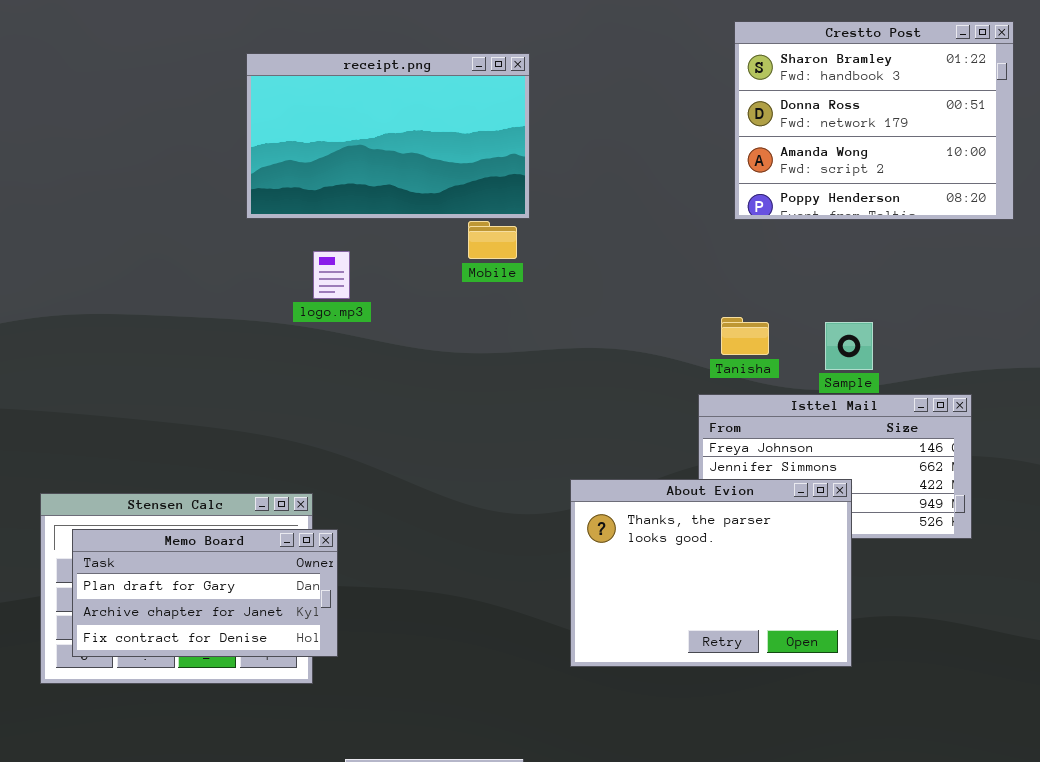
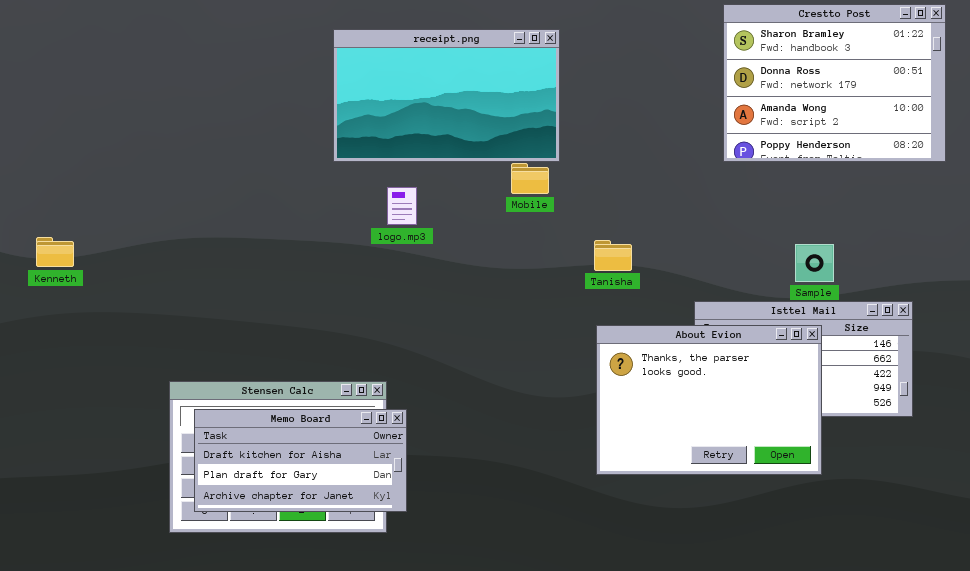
Tanisha: [721,317,769,355] -> [594,240,632,271], moved
About Evion: [570,479,852,667] -> [596,325,822,475], moved
Memo Board: [72,529,338,657] -> [194,409,407,512], scrolled up 1 row

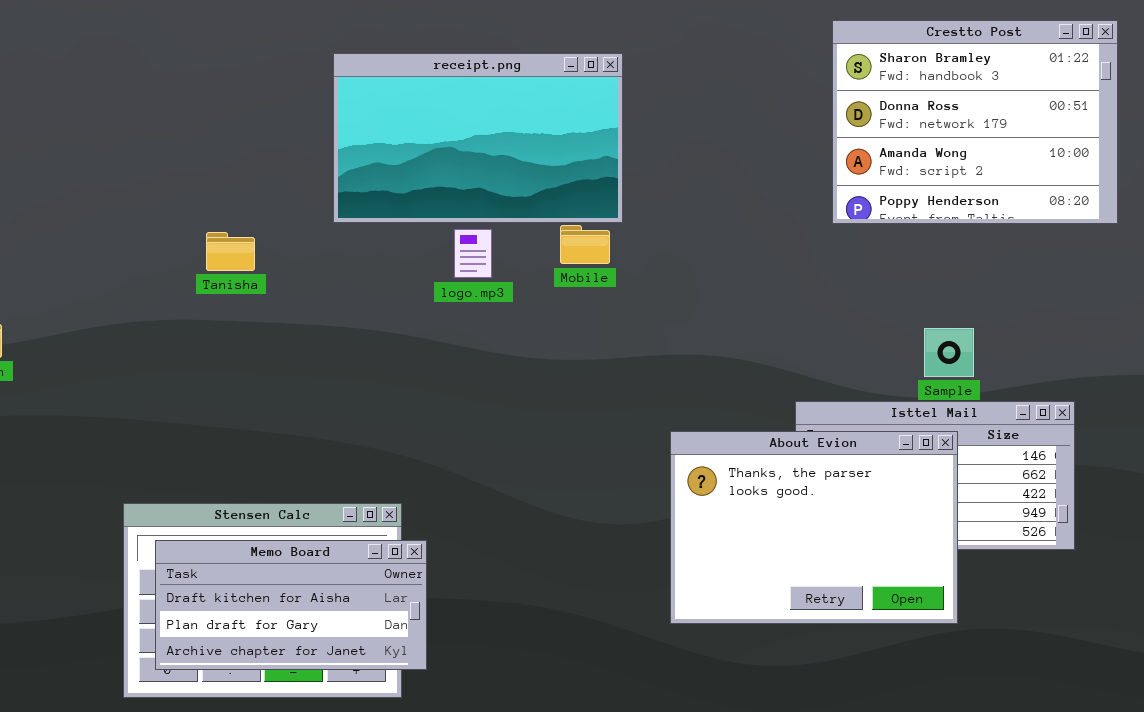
logo.mp3: [387,187,417,225] -> [454,229,492,278], moved
Tanisha: [594,240,632,271] -> [206,232,255,271], moved

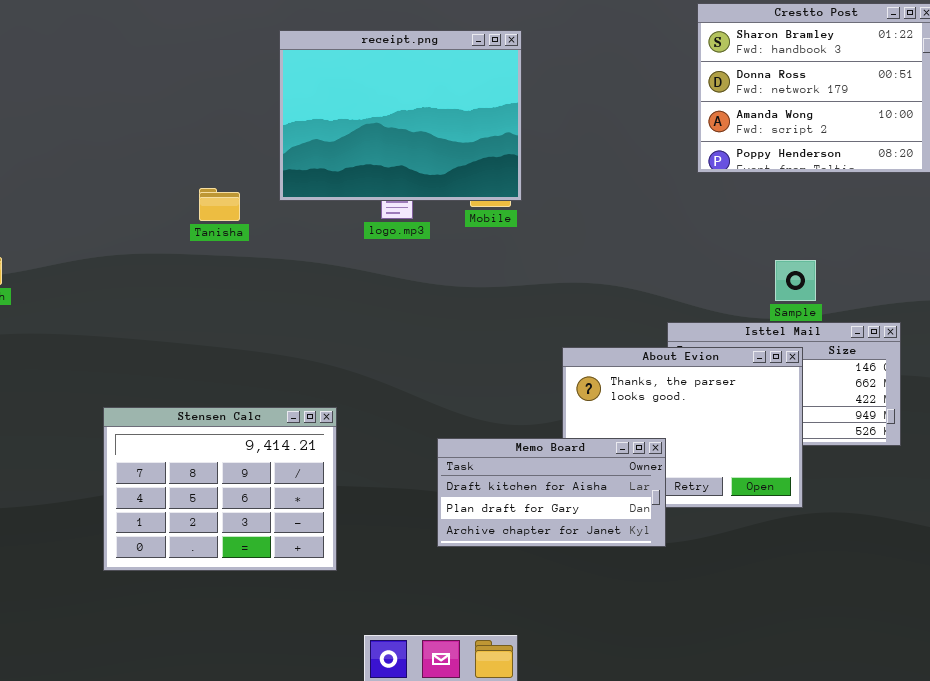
receipt.png: [333,53,623,223] -> [279,30,522,201], resized
Tanisha: [206,232,255,271] -> [199,188,240,221], moved
Memo Board: [155,540,427,670] -> [437,438,666,547], moved

